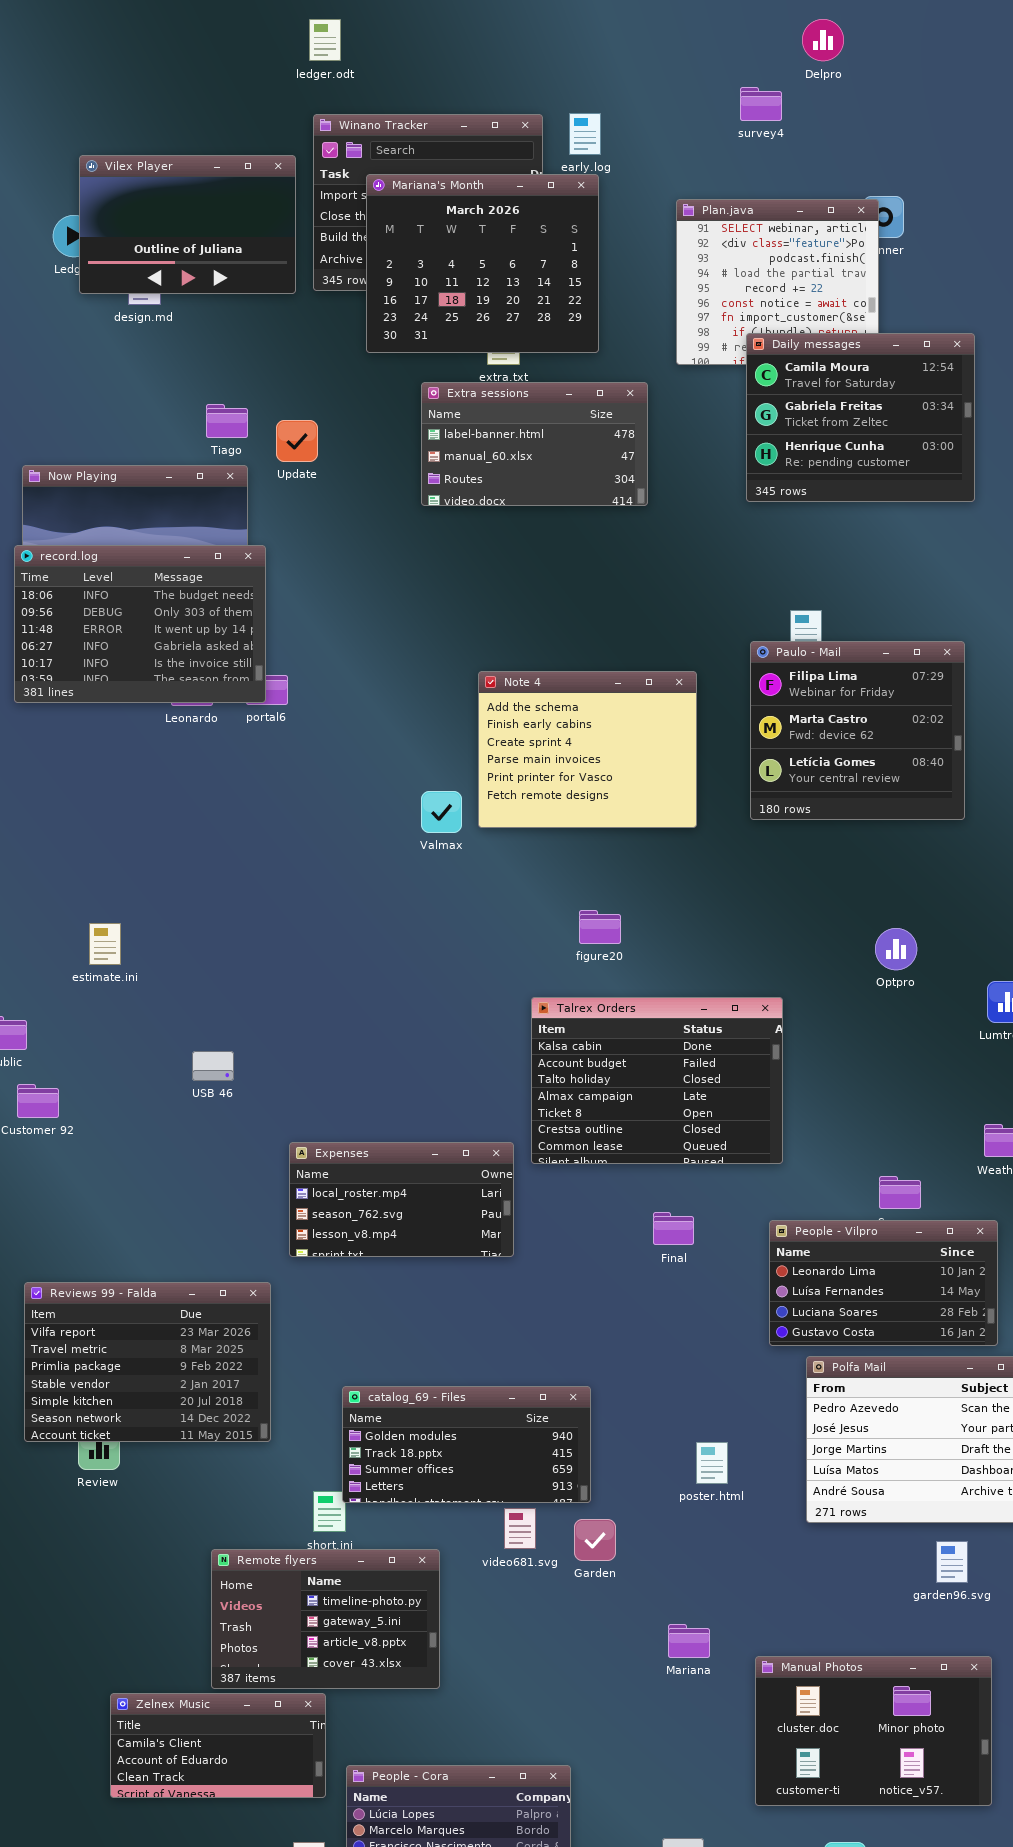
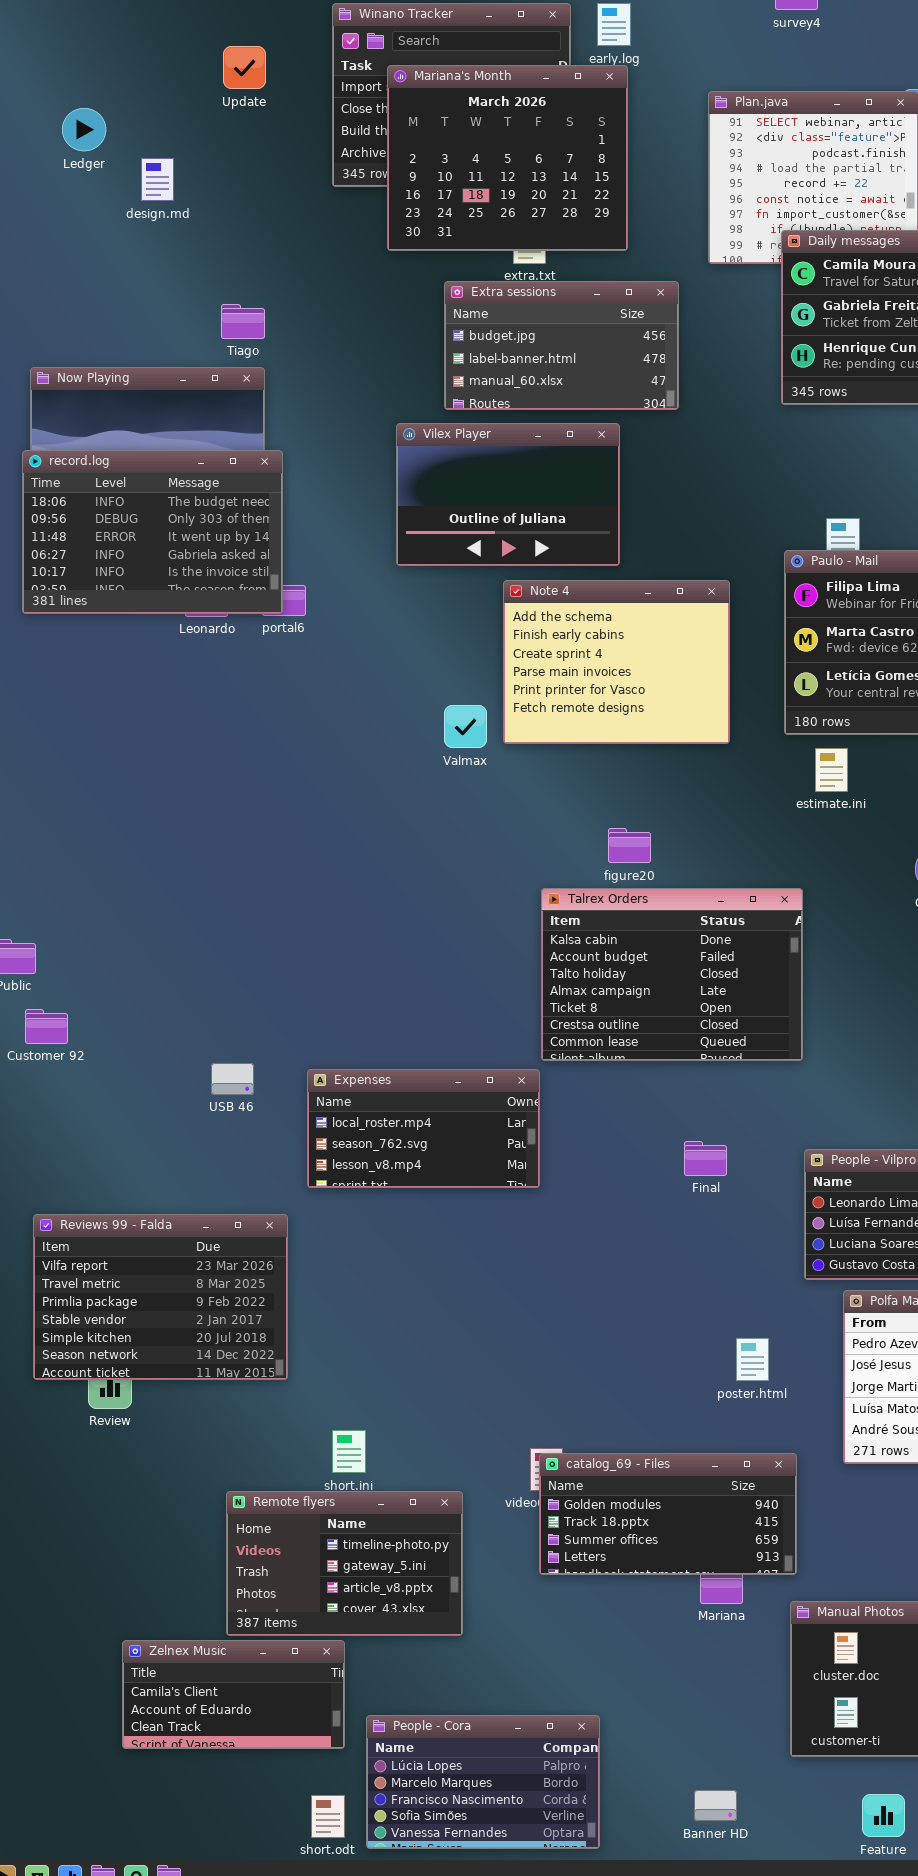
Vilex Player: [79,155,296,294] -> [396,423,620,566], moved
Extra sessions: [421,382,648,506] -> [444,281,679,410], scrolled up 1 row
Update: [276,420,318,462] -> [223,46,266,89], moved
estimate.ini: [89,923,121,965] -> [815,748,848,792], moved
Talrex Orders: [531,997,783,1164] -> [541,888,803,1061], moved
USB 46: [192,1051,234,1081] -> [211,1063,254,1095], moved
catalog_69 - Files: [342,1386,591,1503] -> [539,1453,797,1575], moved
poster.html: [696,1442,728,1484] -> [736,1338,769,1381], moved

